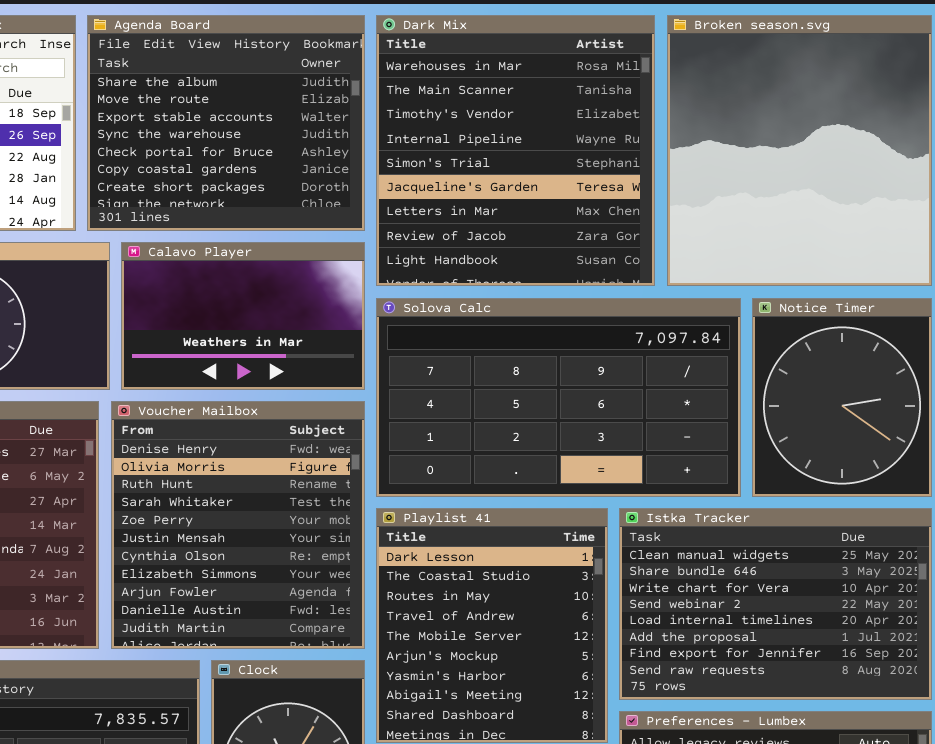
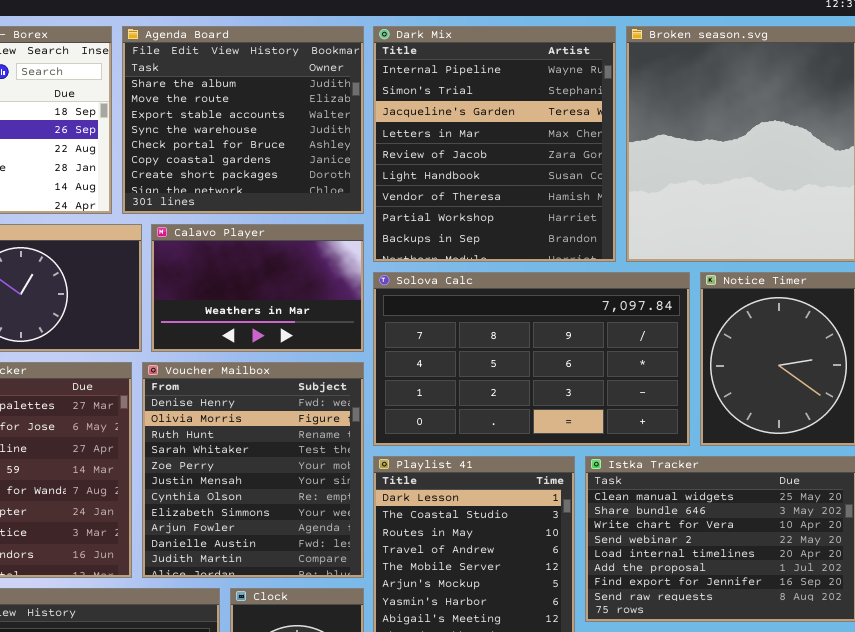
Dark Mix: [376,15,655,286] -> [373,26,616,262], scrolled down 3 rows

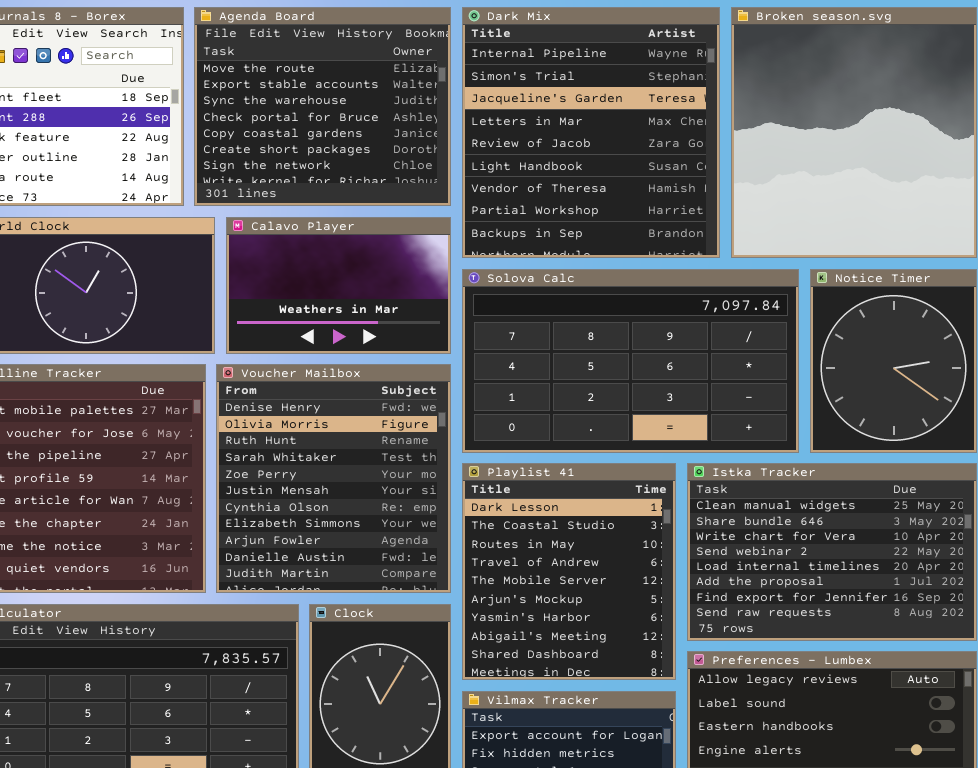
Agenda Board: [122,26,364,214] -> [194,7,451,206], scrolled down 1 row

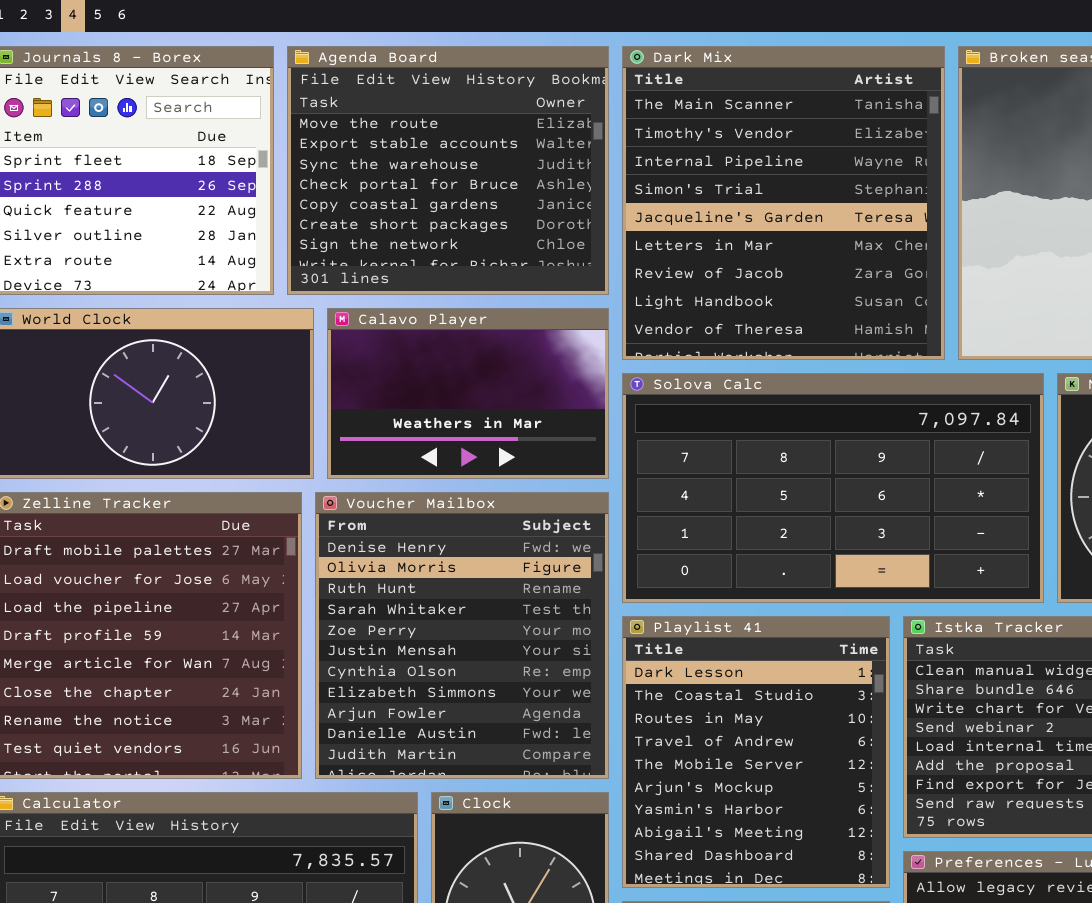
Dark Mix: [462,7,720,258] -> [622,46,945,360], scrolled up 2 rows

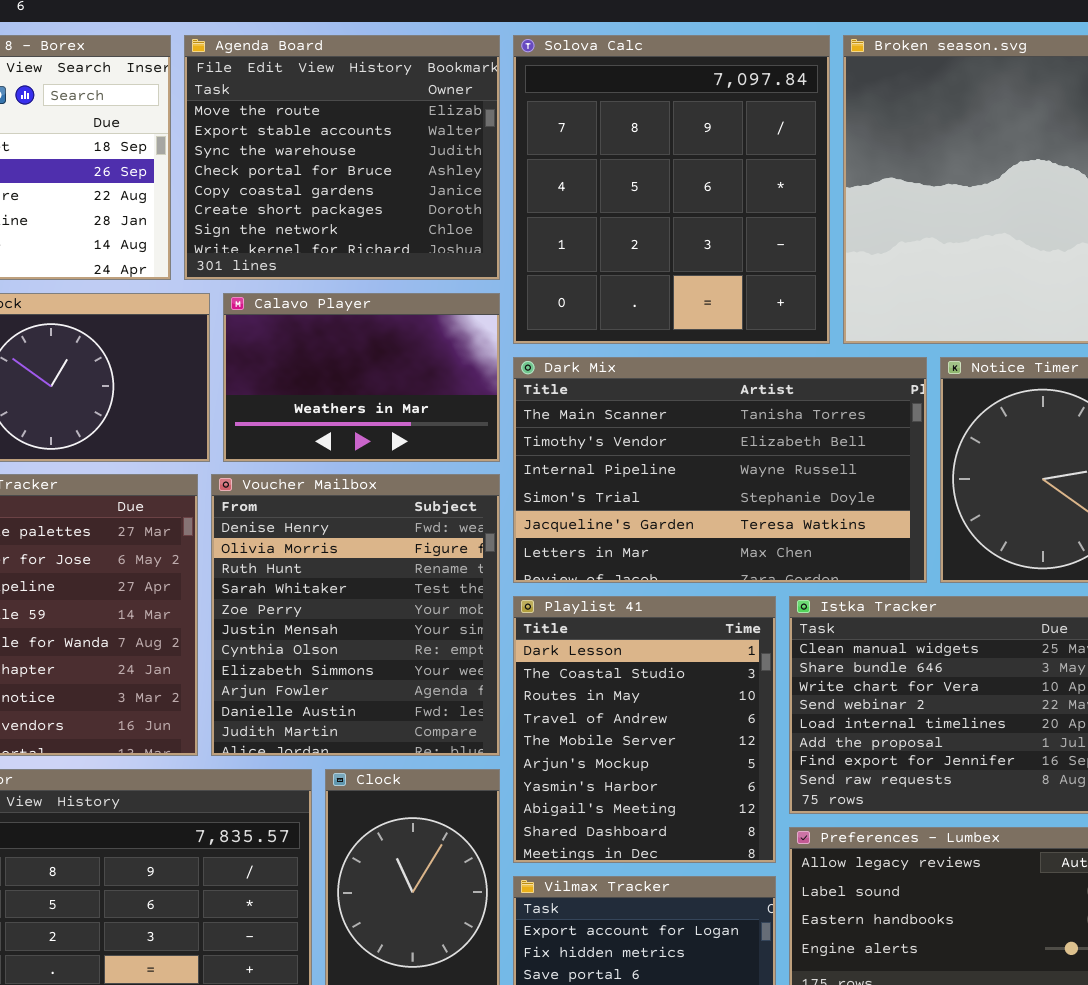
Dark Mix: [622,46,945,360] -> [513,357,927,583], moved, resized
Solova Calc: [622,373,1044,603] -> [513,35,830,344], moved, resized

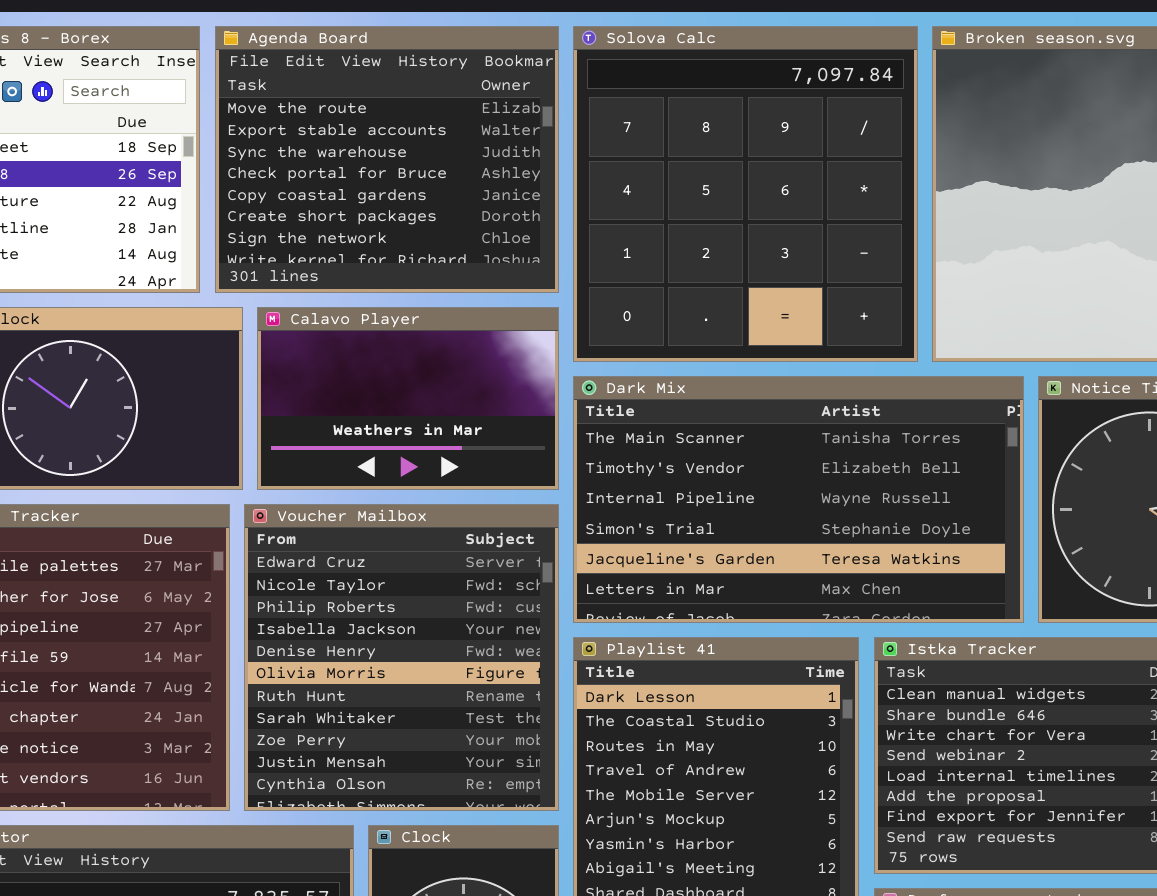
Voucher Mailbox: [211,474,500,756] -> [244,504,559,811], scrolled up 4 rows

